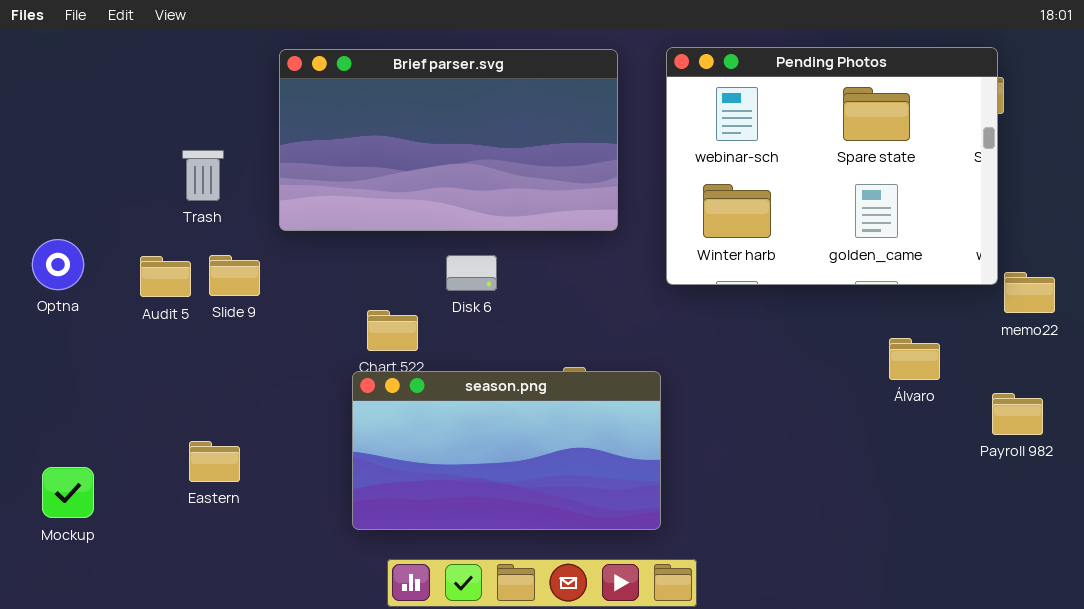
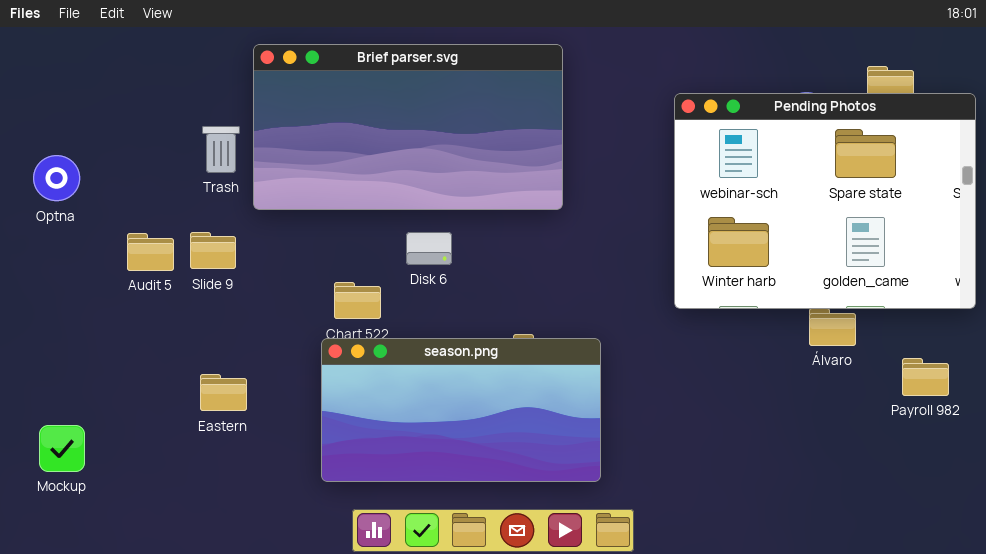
Pending Photos: [666,47,998,285] -> [674,93,976,309], moved
Trash: [182,150,224,201] -> [202,126,240,173], moved
Optna: [32,239,84,290] -> [33,155,80,201], moved
Eastern: [189,441,240,482] -> [200,374,247,411], moved

